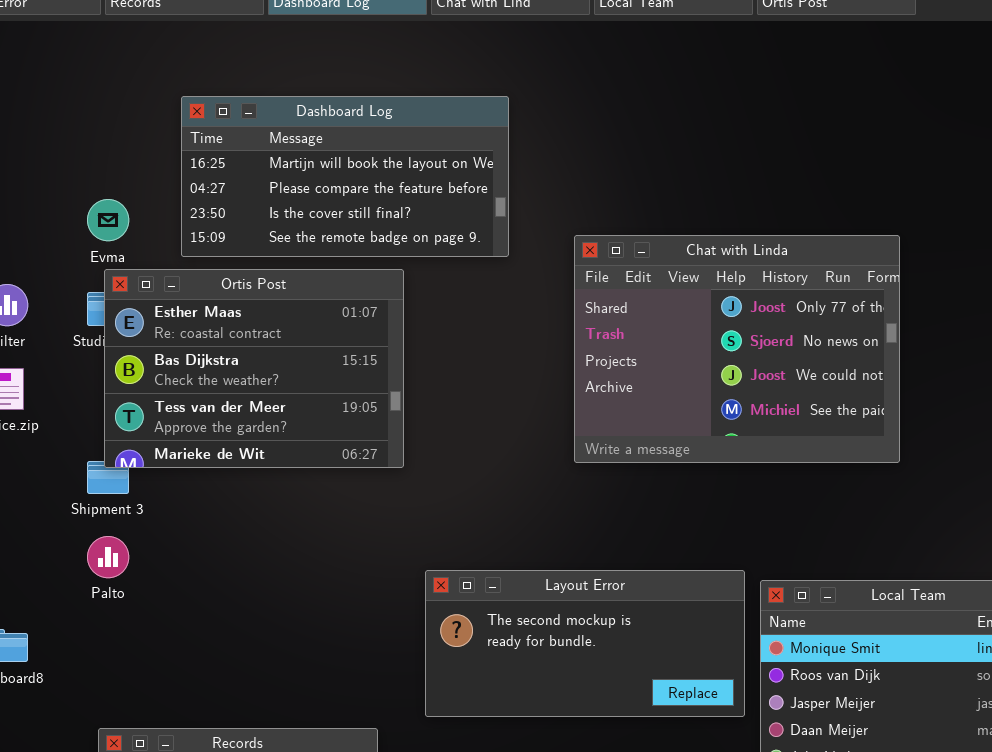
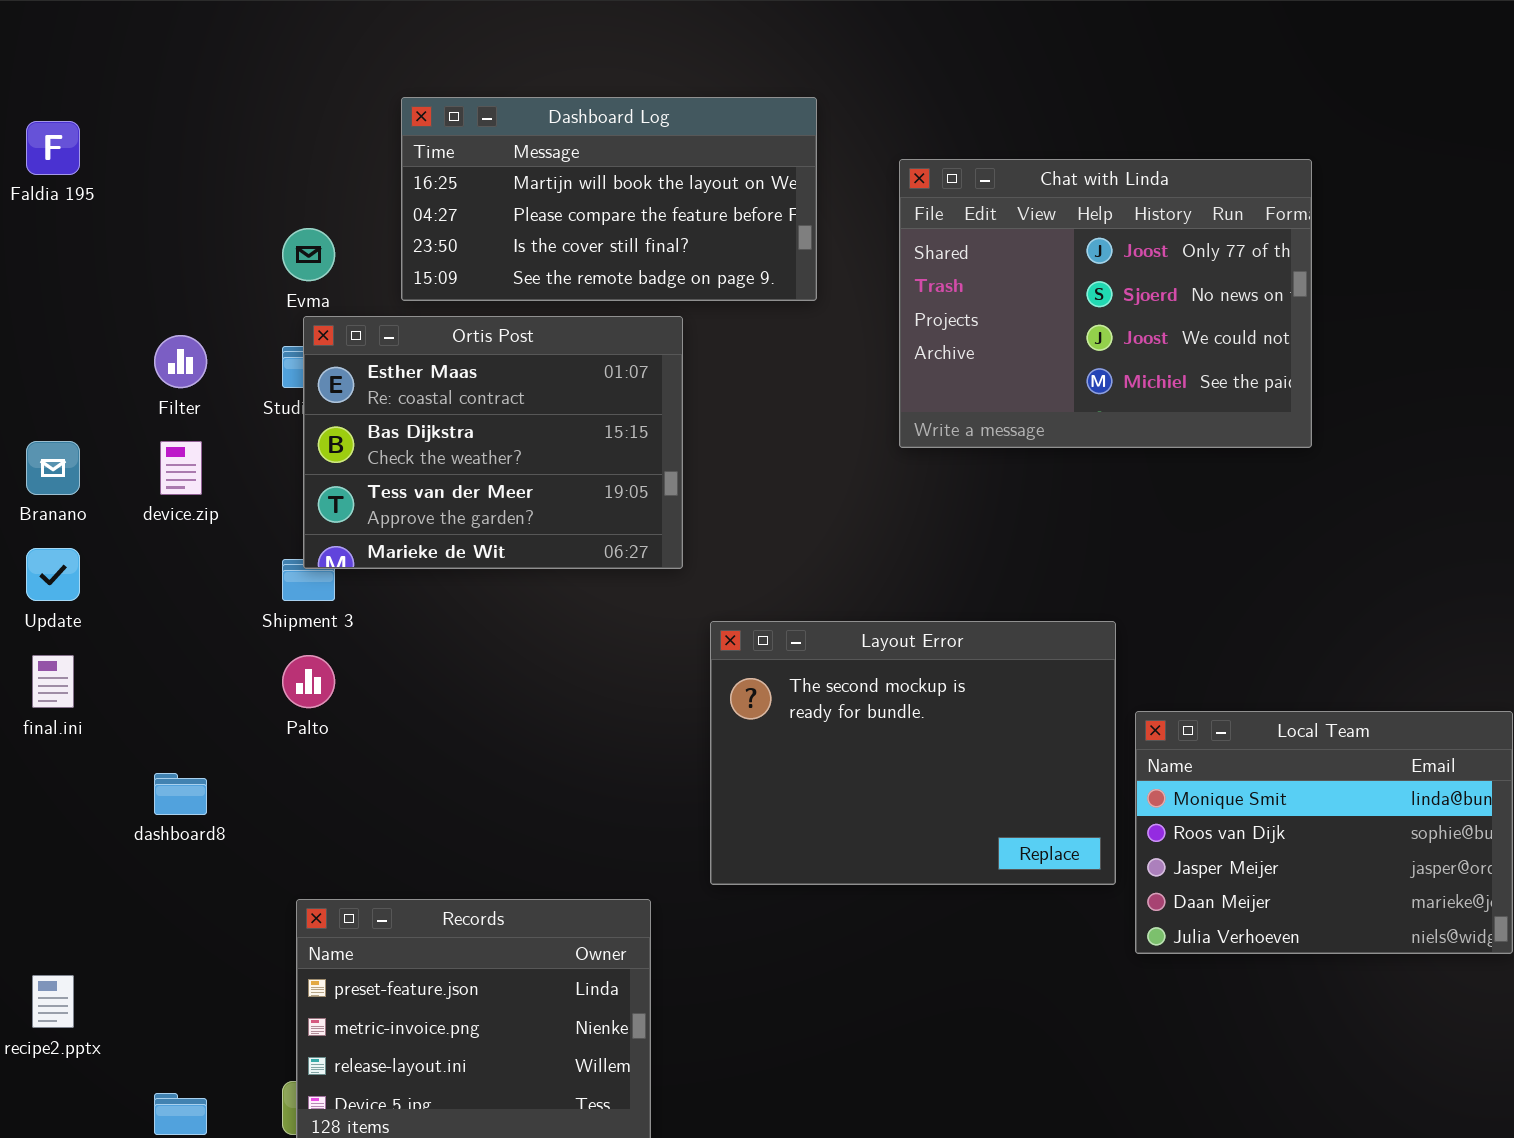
Chat with Linda: [574,235,900,463] -> [899,159,1312,448], moved
Layout Error: [425,570,745,717] -> [710,621,1116,885], resized

